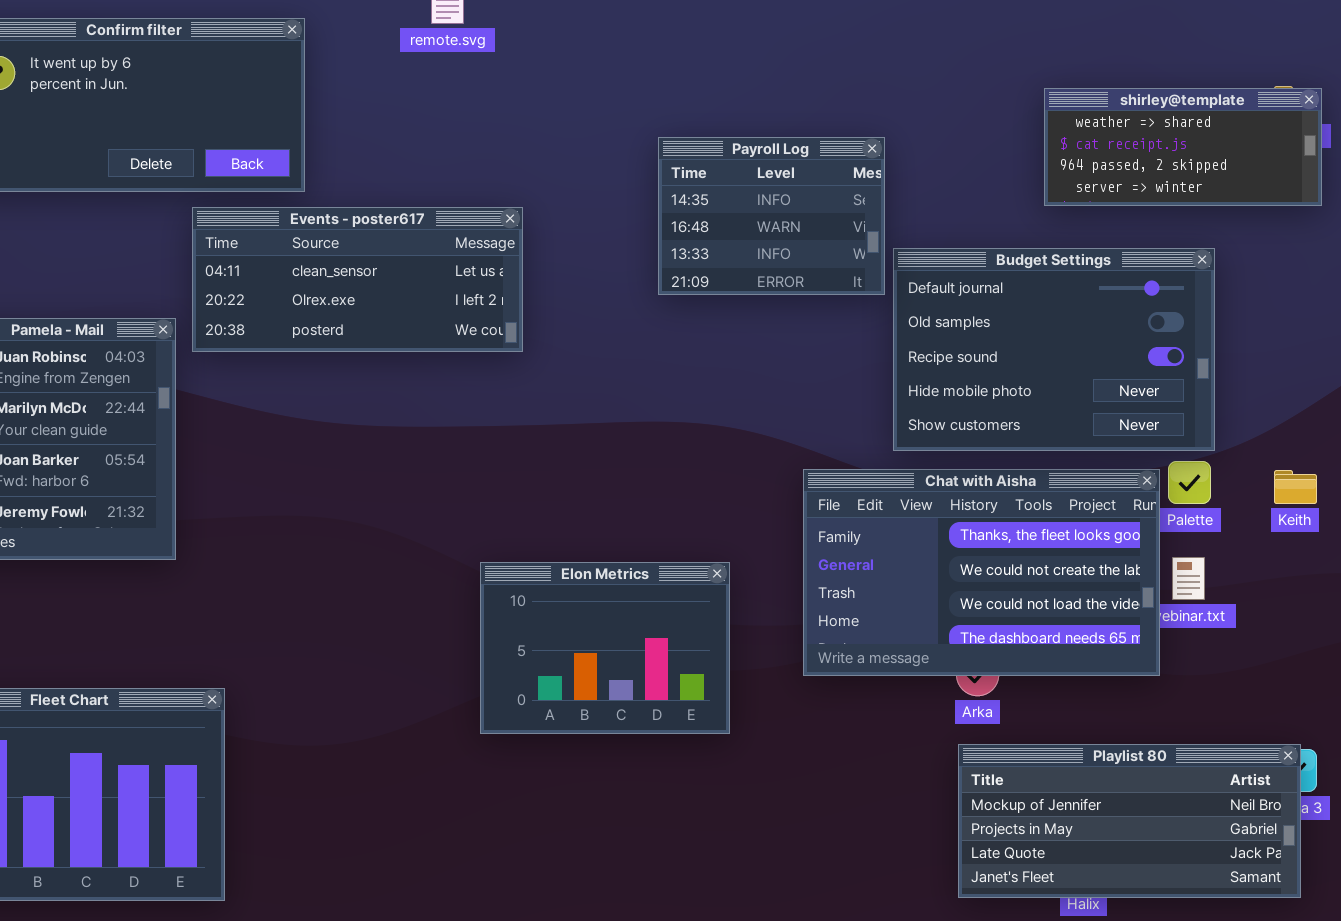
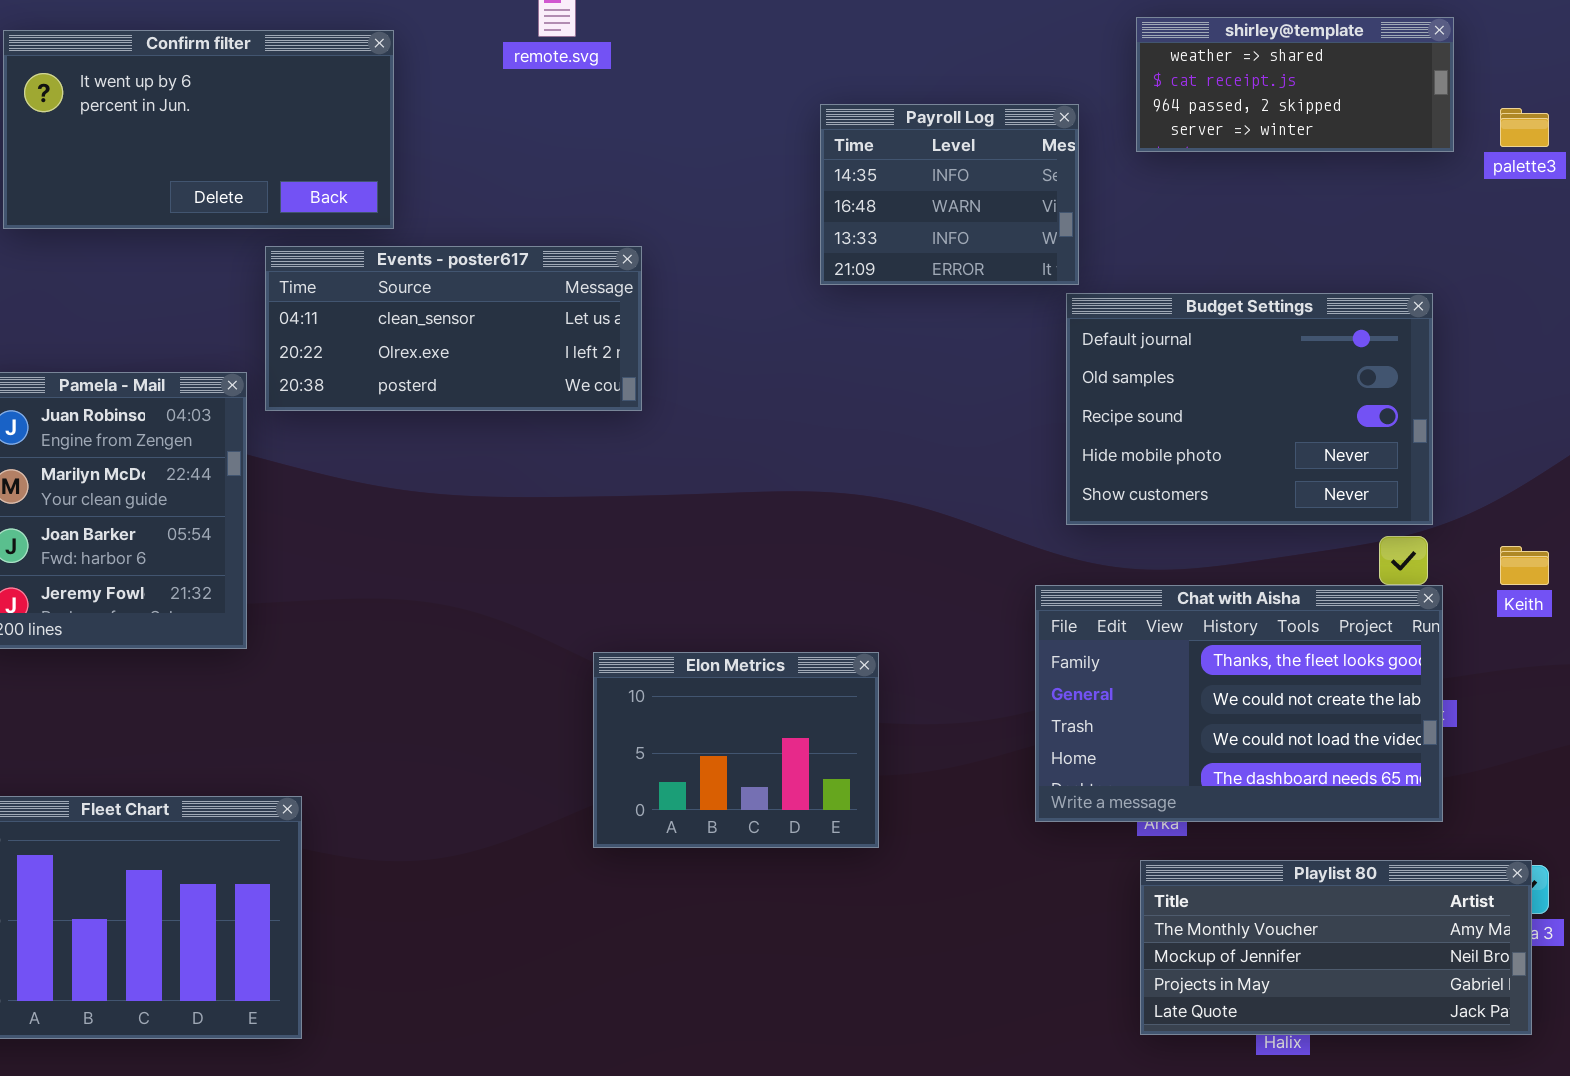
shirley@template: [1044,88,1322,206] -> [1136,17,1454,152], moved
Payroll Log: [658,137,885,295] -> [820,104,1079,285], moved
Chat with Aisha: [803,469,1160,676] -> [1035,585,1443,822], moved
Playlist 80: [958,744,1301,898] -> [1140,860,1532,1035], scrolled up 1 row

